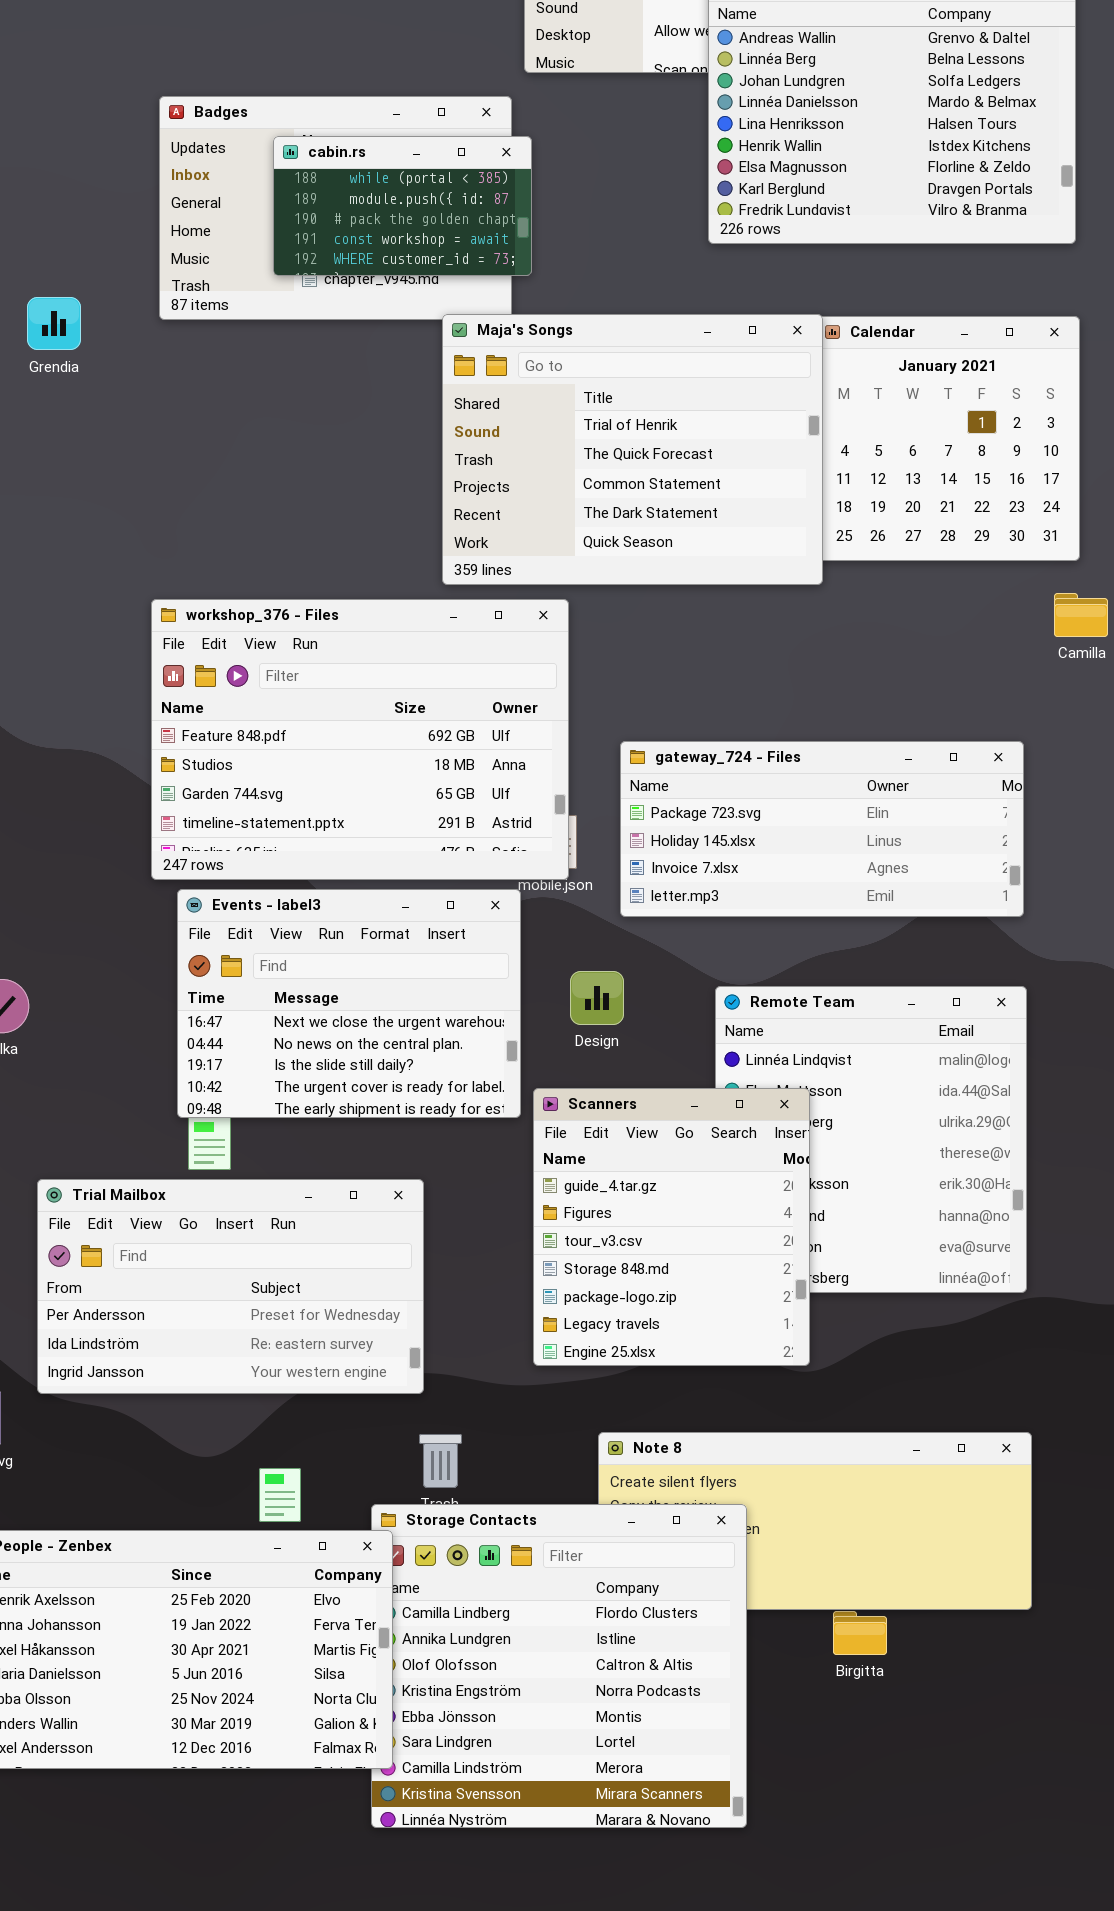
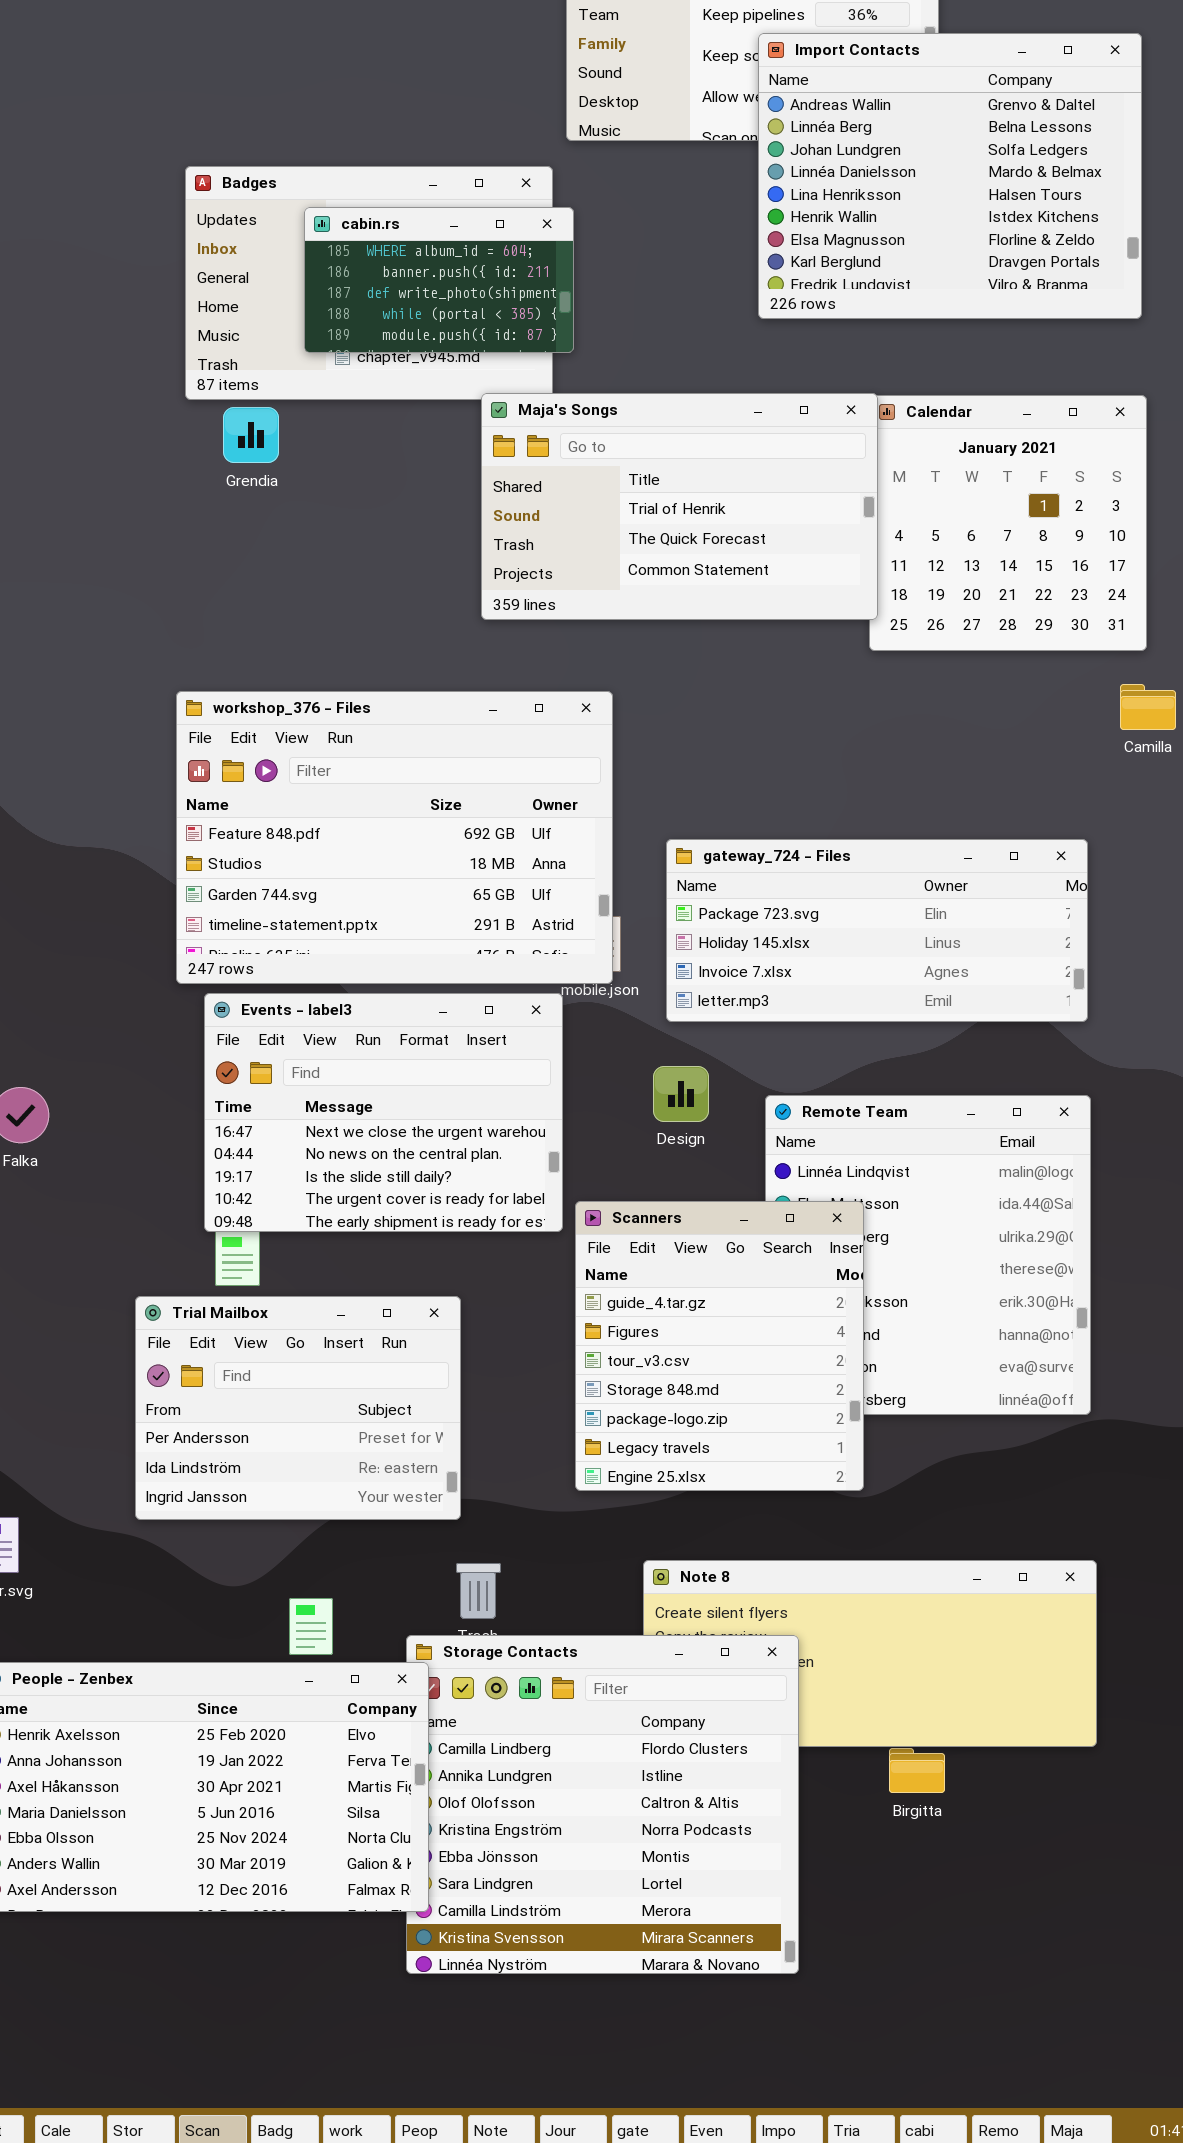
cabin.rs: [273,136,532,276] -> [304,207,574,353], scrolled up 3 rows
Grendia: [27,297,81,350] -> [223,407,279,463], moved
Maja's Songs: [442,314,823,585] -> [481,393,878,620], resized
Design: [570,971,624,1025] -> [653,1066,709,1122], moved
Trial Mailbox: [37,1179,424,1394] -> [135,1296,461,1520], resized

